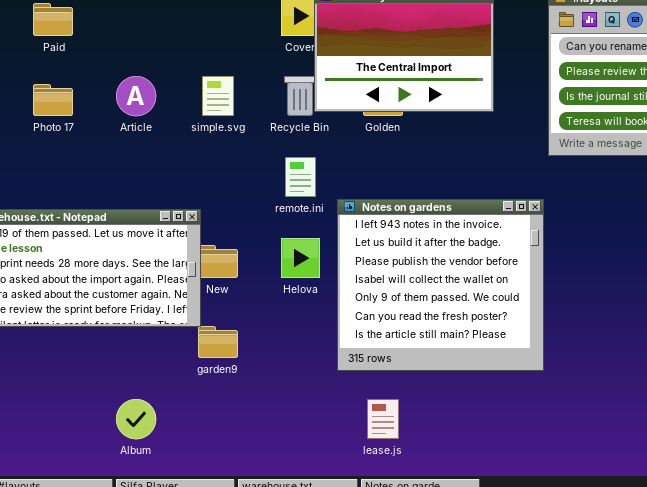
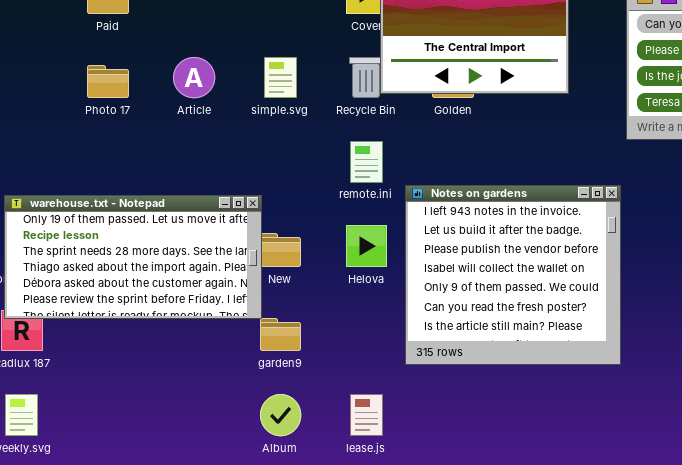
Album: [116,399,156,439] -> [260,394,301,436], moved
lease.js: [367,399,399,439] -> [350,394,383,436], moved

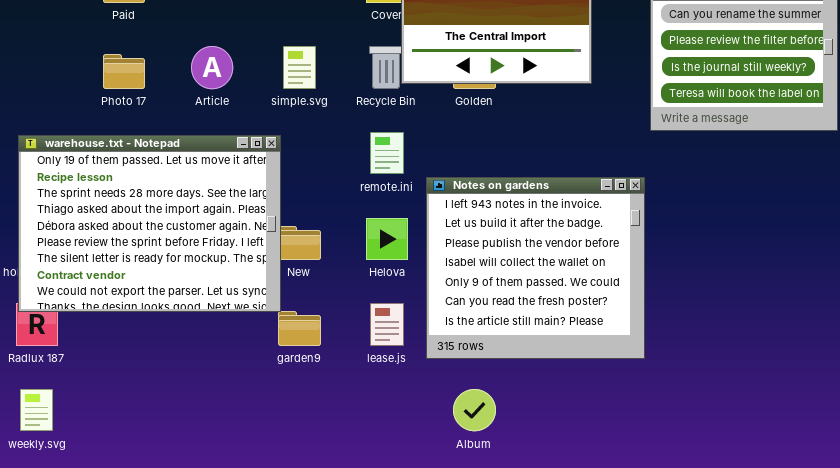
warehouse.txt - Notepad: [4,195,262,319] -> [18,135,281,312], resized
Album: [260,394,301,436] -> [453,389,496,431], moved
lease.js: [350,394,383,436] -> [370,303,404,346], moved

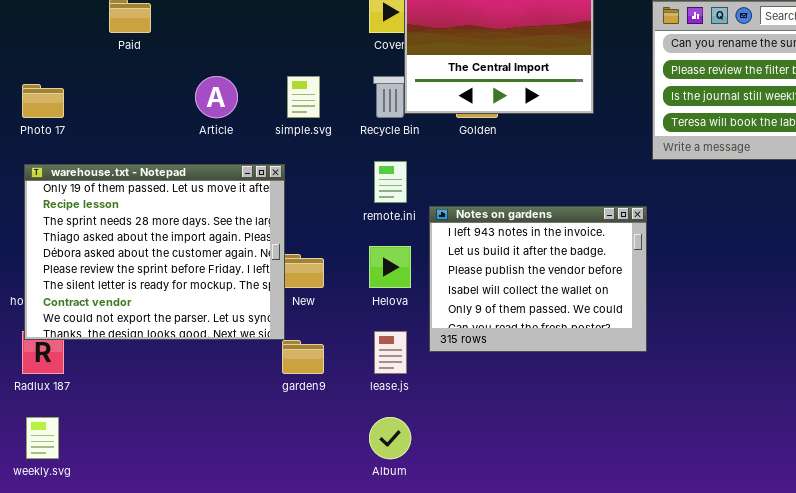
Photo 17: [103,54,145,89] -> [22,84,64,118], moved
Notes on gardens: [426,177,645,359] -> [429,206,647,352], resized
Album: [453,389,496,431] -> [369,417,411,459], moved

